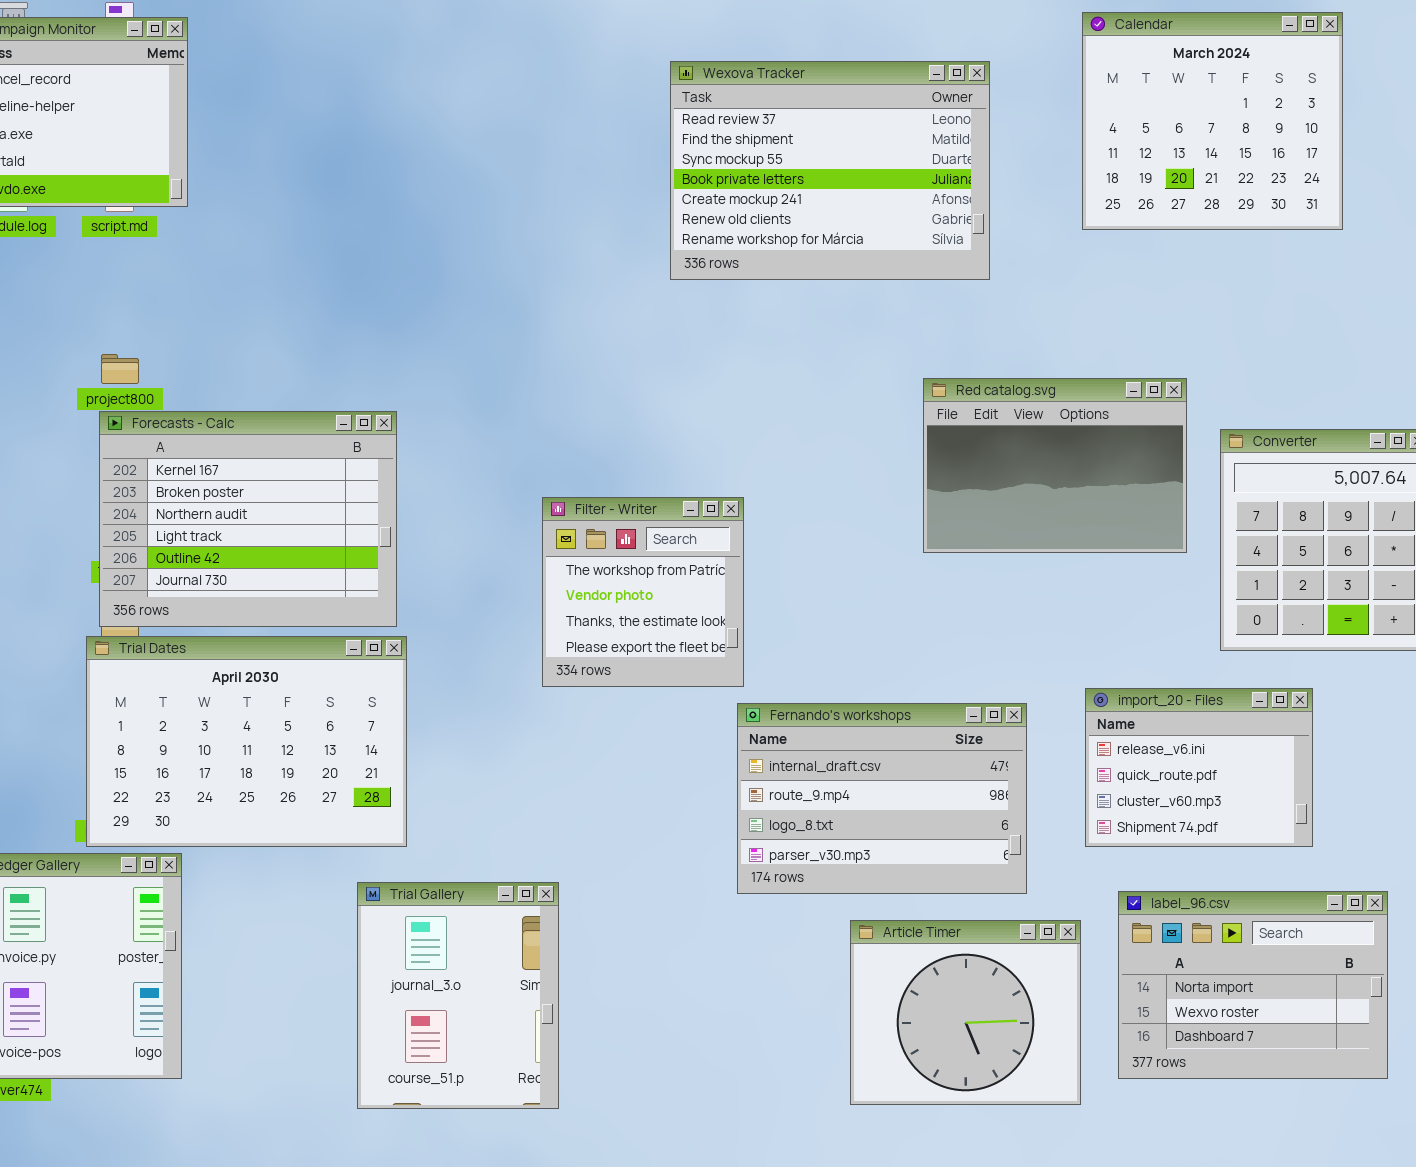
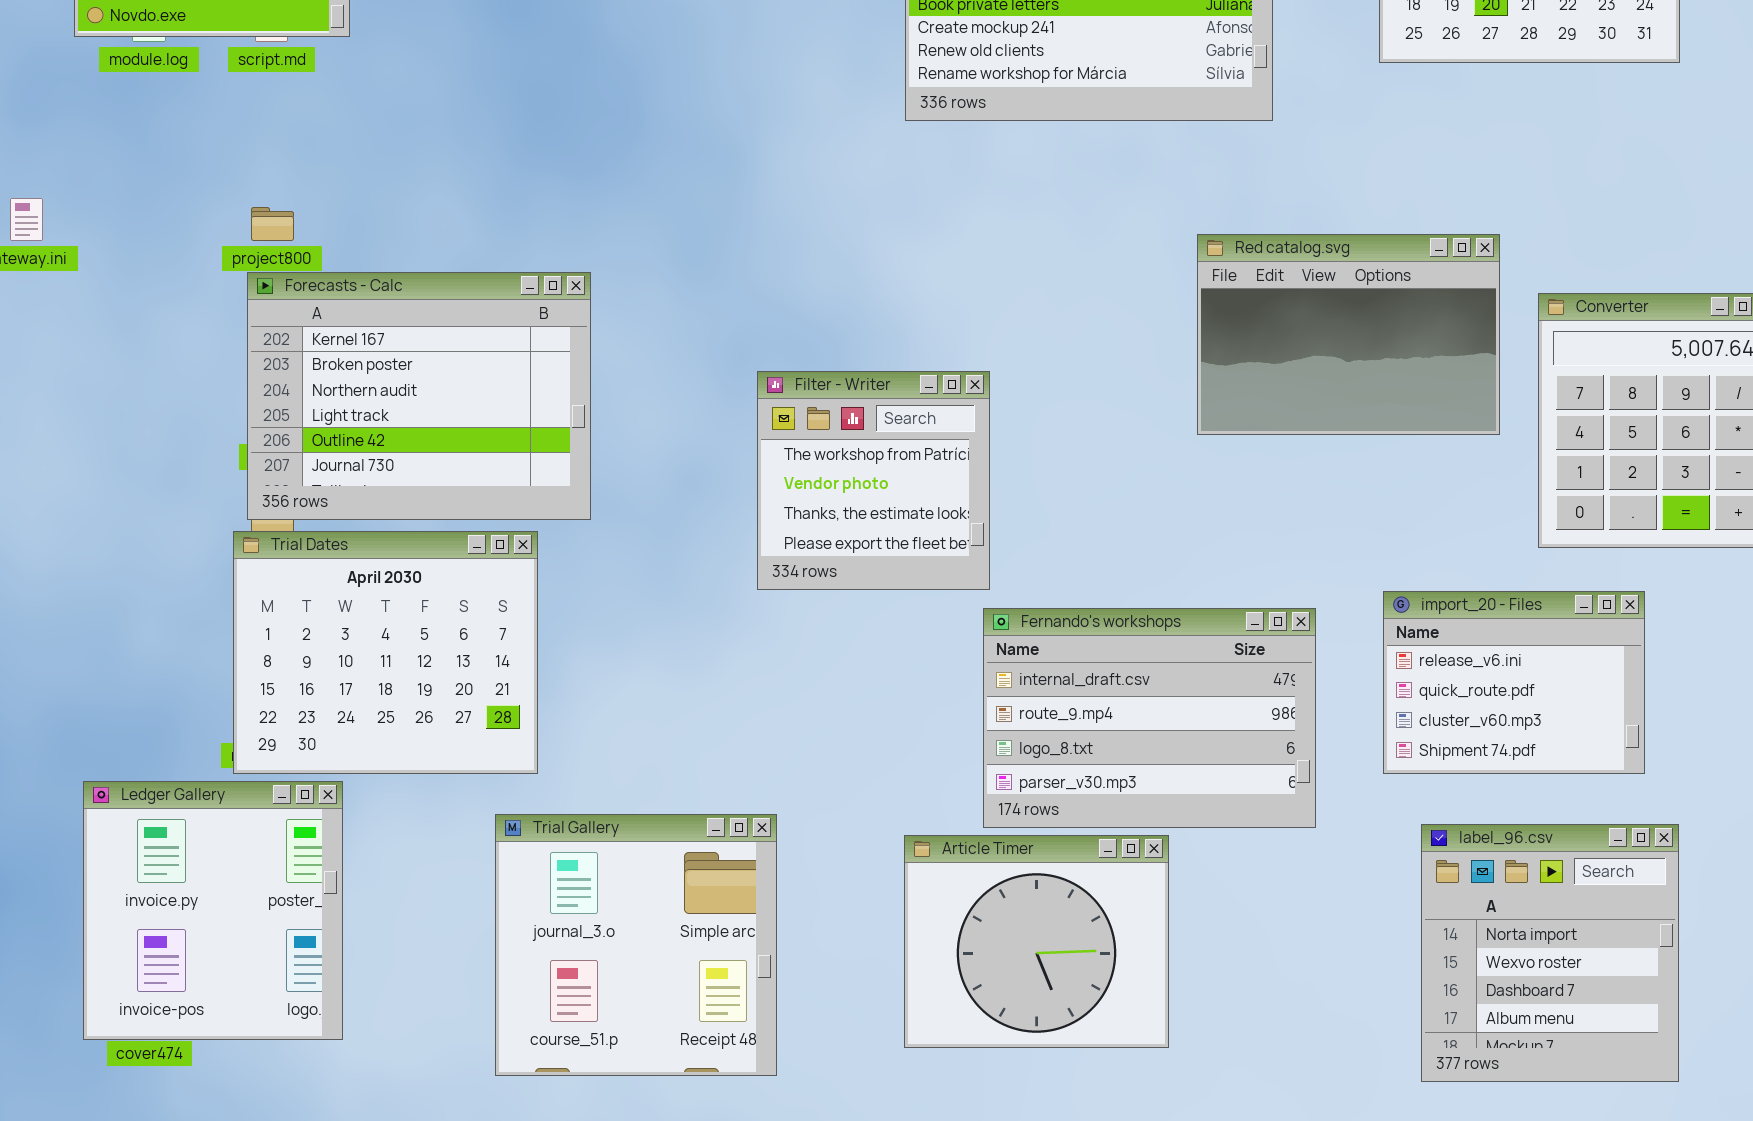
Trial Dates: [86,636,407,847] -> [233,531,538,774], resized
Trial Gallery: [357,882,559,1109] -> [495,814,777,1076], resized
label_96.csv: [1118,891,1388,1079] -> [1421,824,1679,1082], resized
Article Timer: [850,920,1081,1105] -> [904,835,1169,1048], moved

